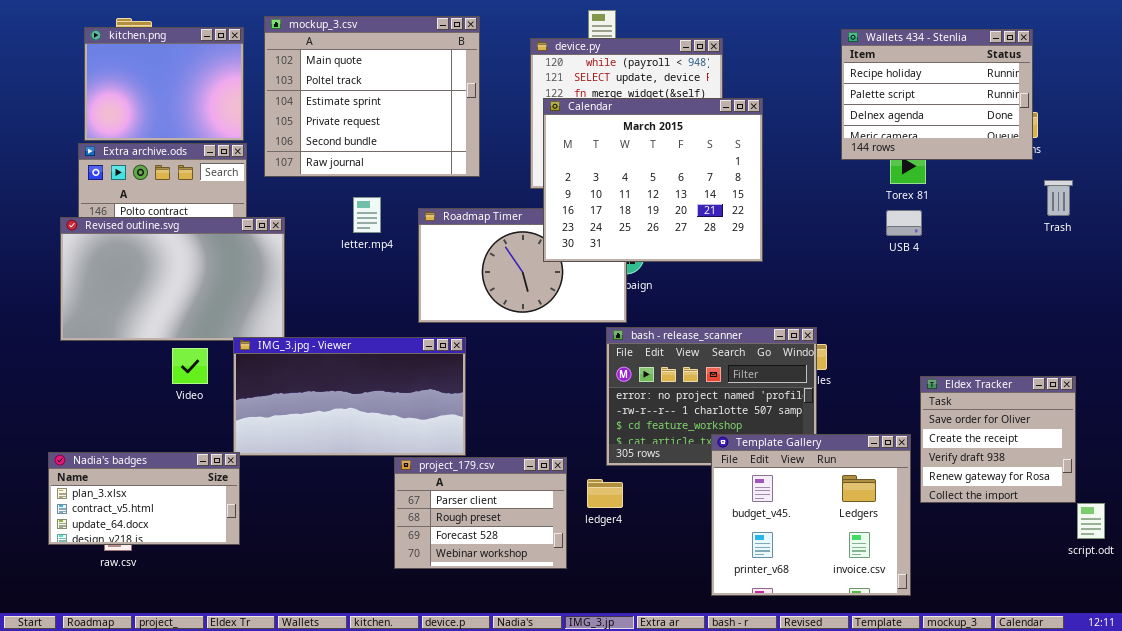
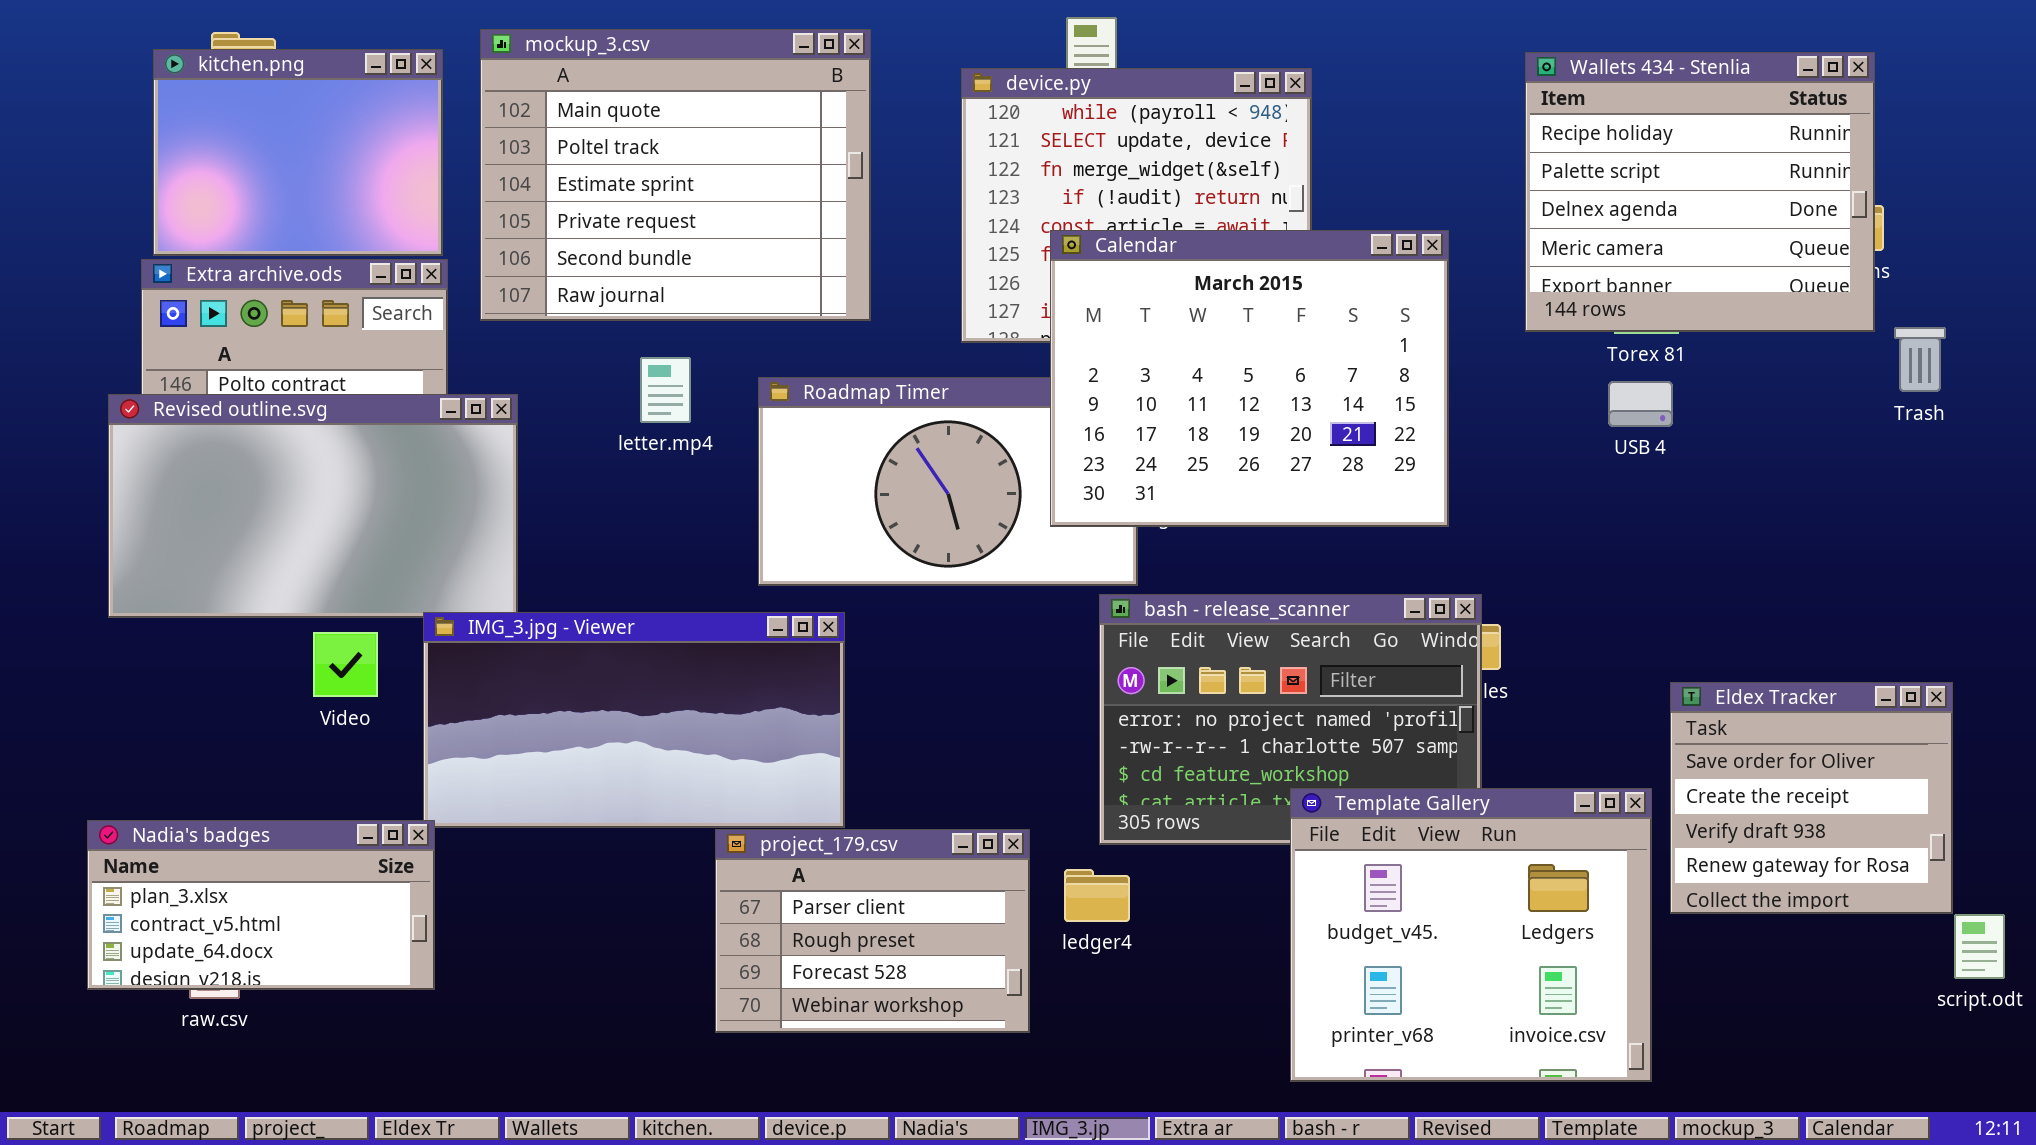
Wallets 434 - Stenlia: [841,29,1033,160] -> [1525,52,1875,332], resized
Calendar: [543,98,763,262] -> [1050,230,1449,527], moved

